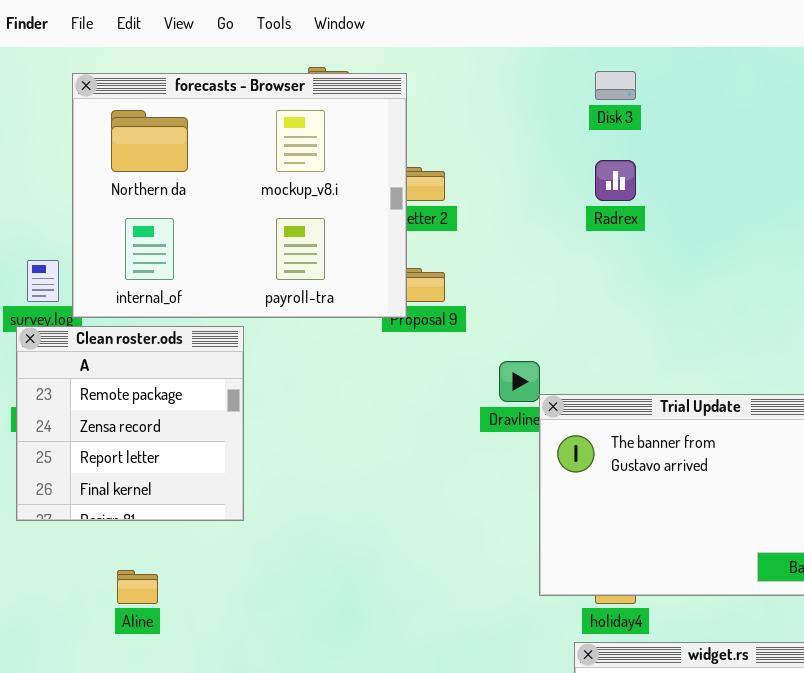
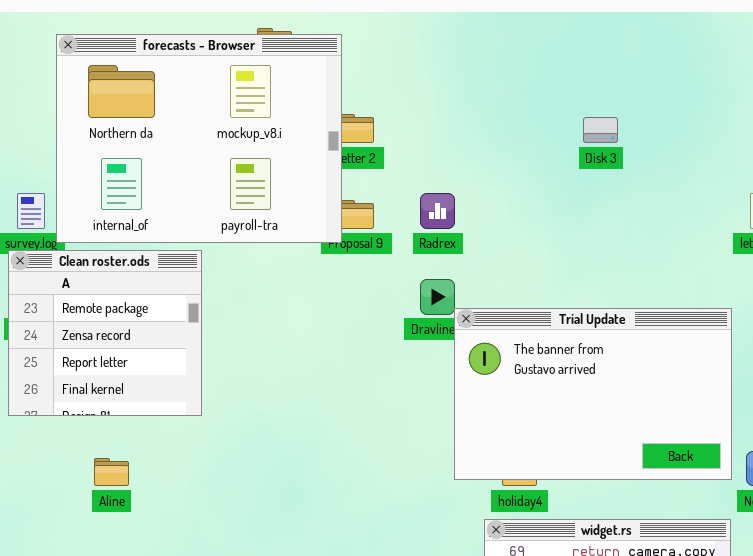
Disk 3: [595,71,636,100] -> [583,117,618,143], moved
Radrex: [595,160,636,201] -> [420,193,455,229], moved

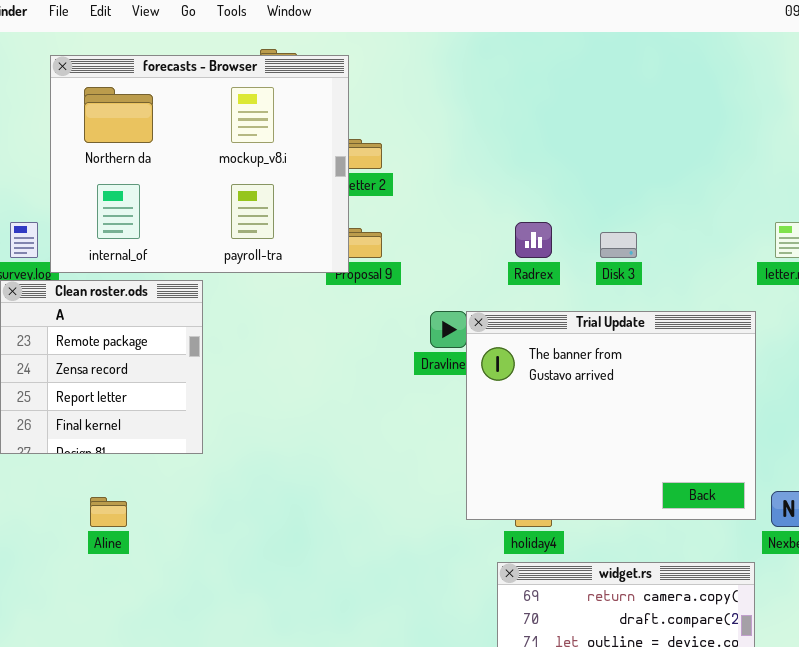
Disk 3: [583,117,618,143] -> [600,232,637,258], moved
Radrex: [420,193,455,229] -> [515,222,552,258], moved
Trial Update: [454,308,732,480] -> [466,311,756,520], resized

